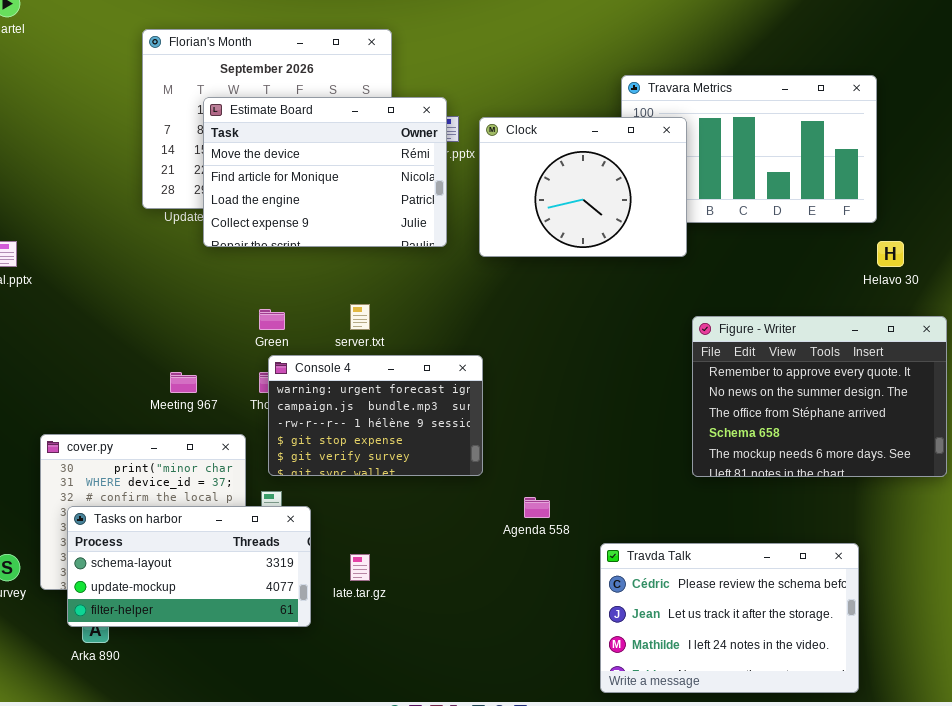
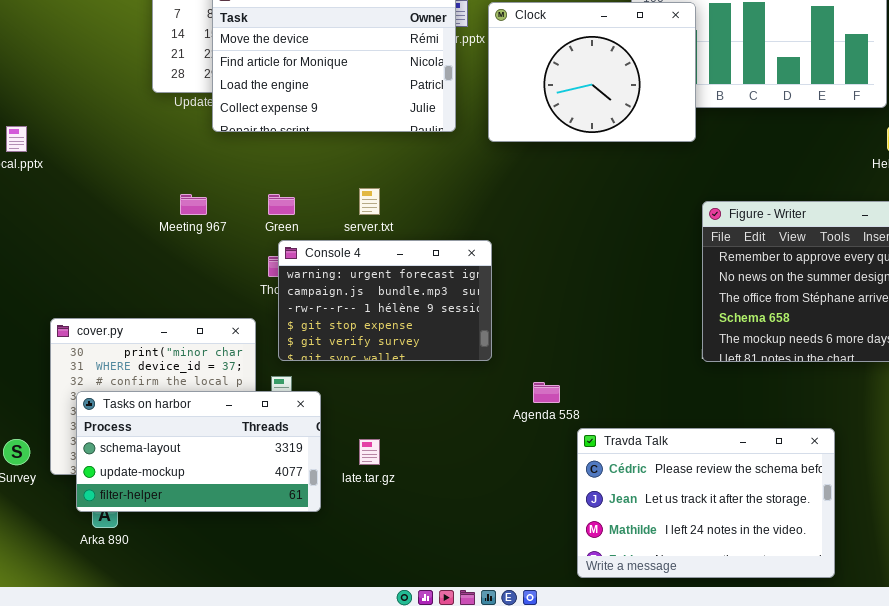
Meeting 967: [170,372,197,393] -> [180,194,207,215], moved
Travda Talk: [600,543,859,693] -> [577,428,835,578], moved

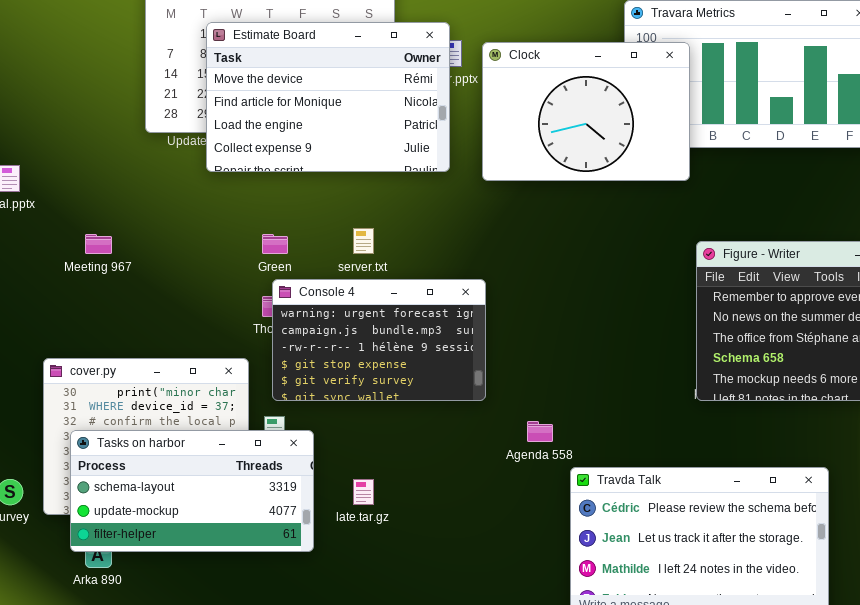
Meeting 967: [180,194,207,215] -> [85,234,112,254], moved

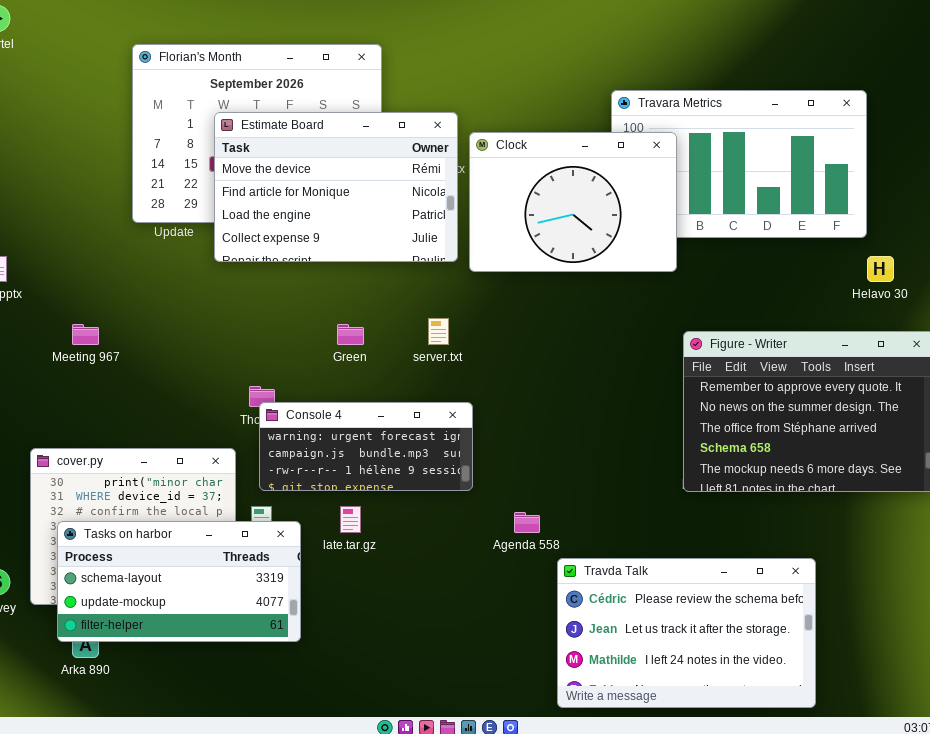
Estimate Board: [206,22,450,172] -> [214,112,458,262], moved
server.txt: [353,228,374,254] -> [428,318,449,345], moved
Green: [262,234,288,254] -> [337,324,364,345], moved
Console 4: [272,279,486,401] -> [259,402,473,491], resized
late.tar.gz: [353,479,374,505] -> [340,506,361,533], moved

